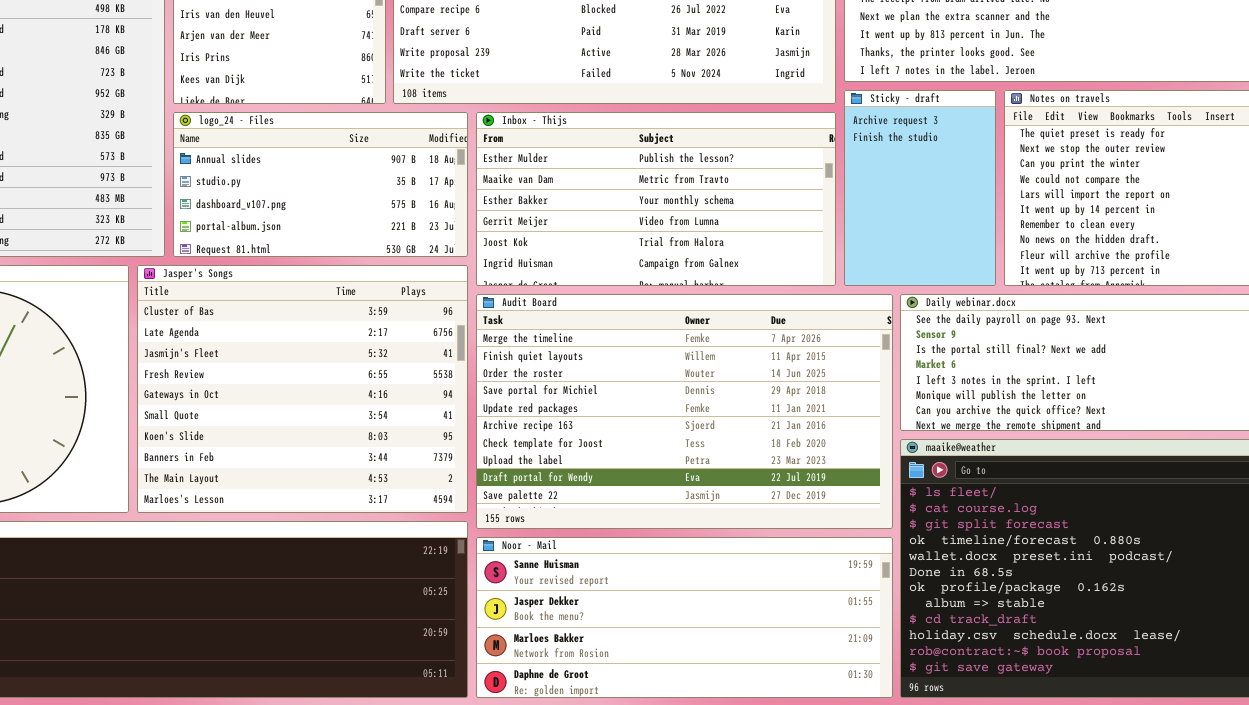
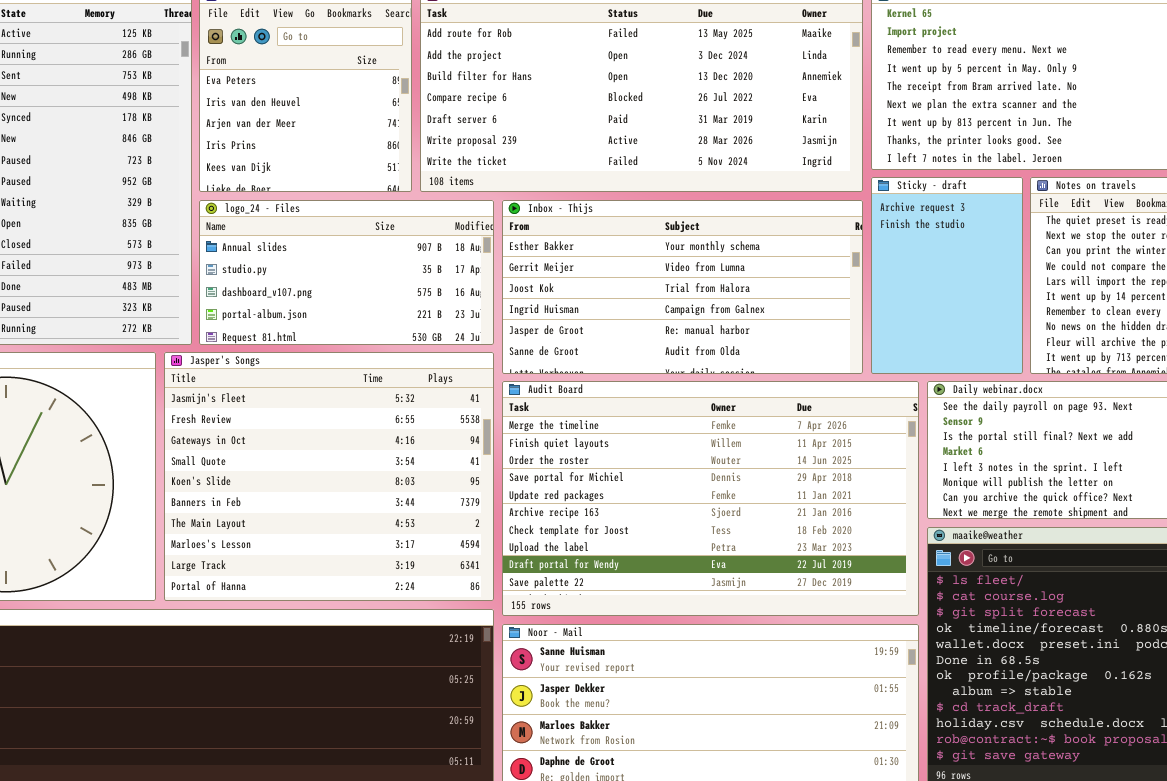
Inbox - Thijs: [476,112,836,286] -> [502,200,863,374], scrolled down 2 rows
Jasper's Songs: [137,265,468,513] -> [164,352,494,601], scrolled down 2 rows

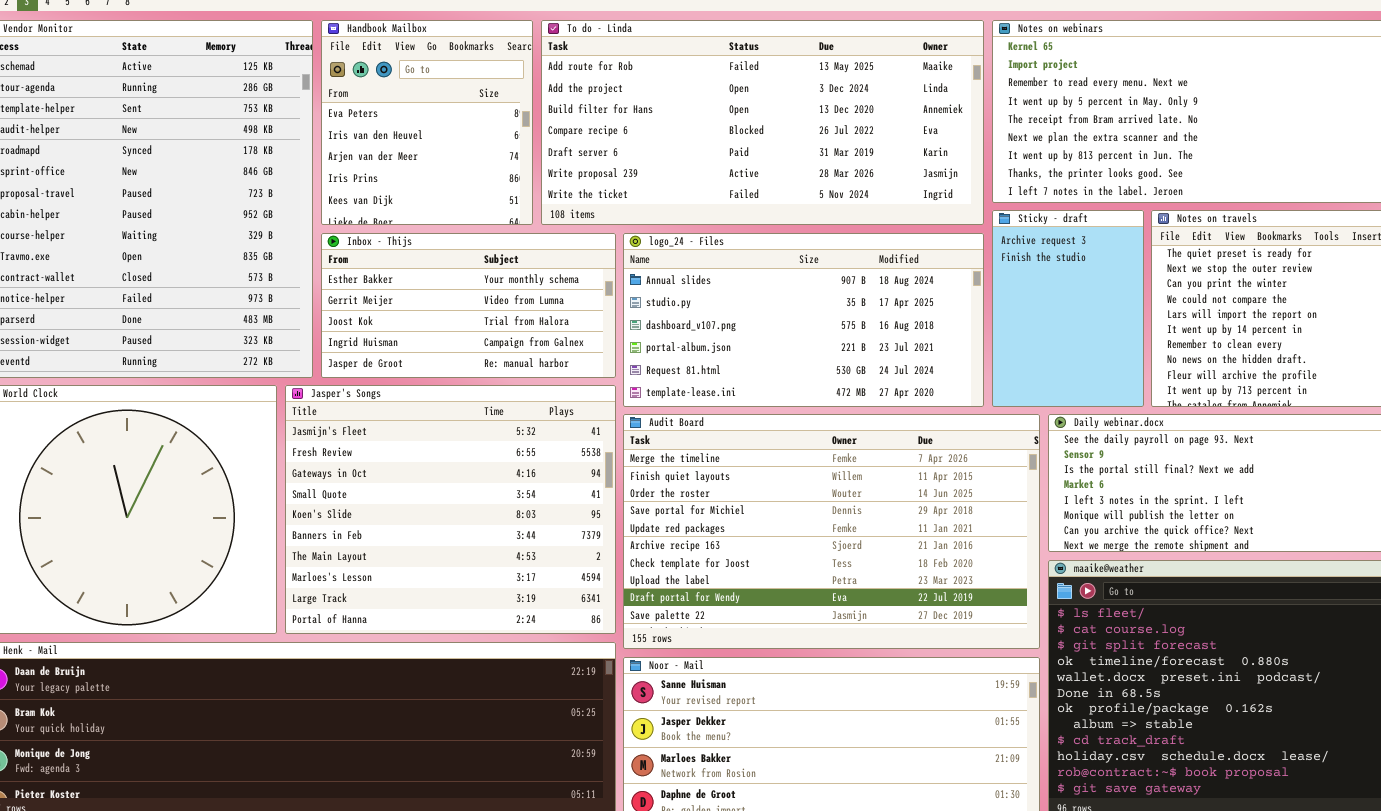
logo_24 - Files: [199,200,494,345] -> [623,233,984,407], moved, resized
Inbox - Thijs: [502,200,863,374] -> [321,233,616,378], moved, resized

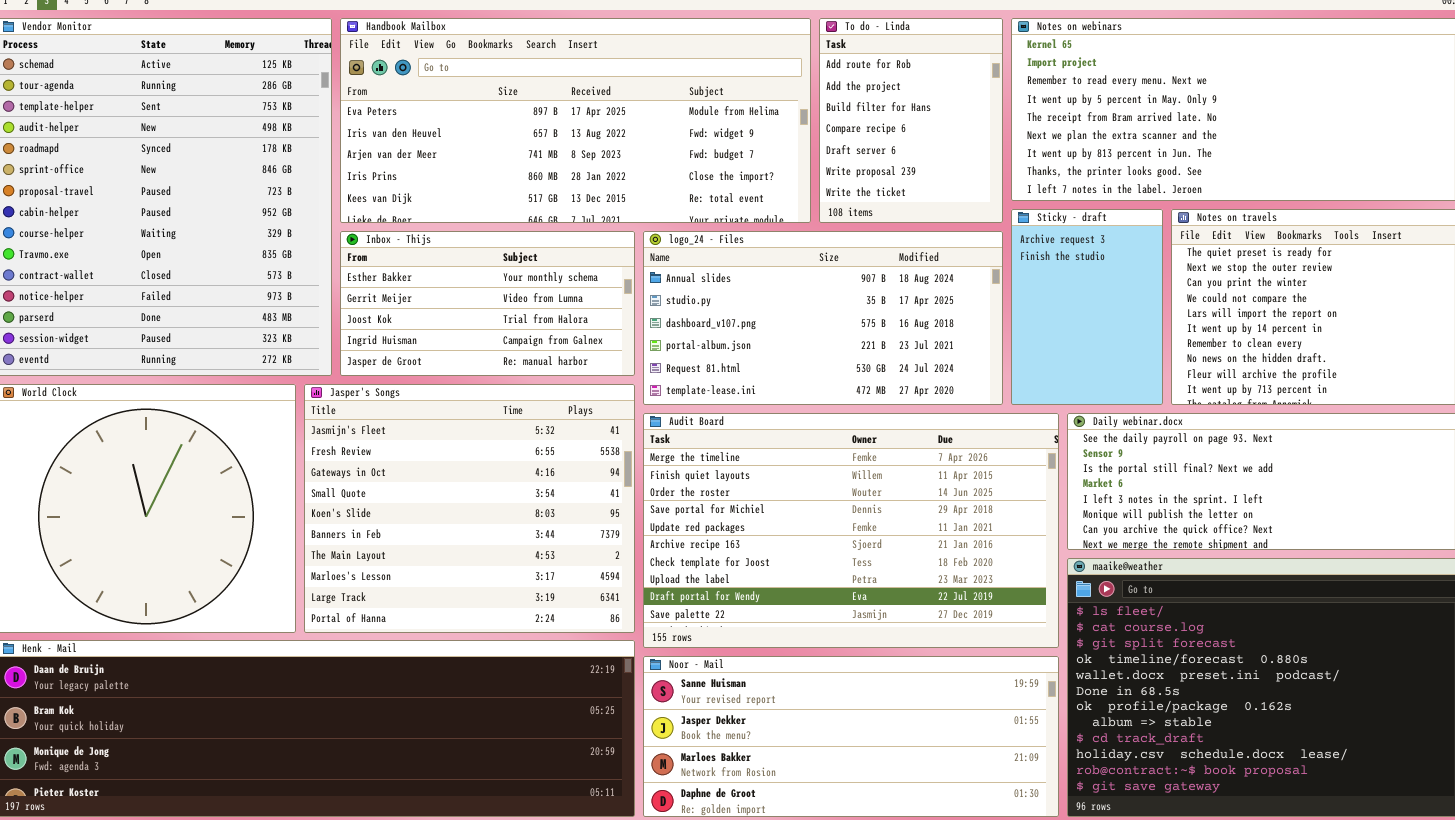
Handbook Mailbox: [321,20,533,225] -> [340,18,811,223], resized
To do - Linda: [541,20,984,225] -> [819,18,1003,223], resized

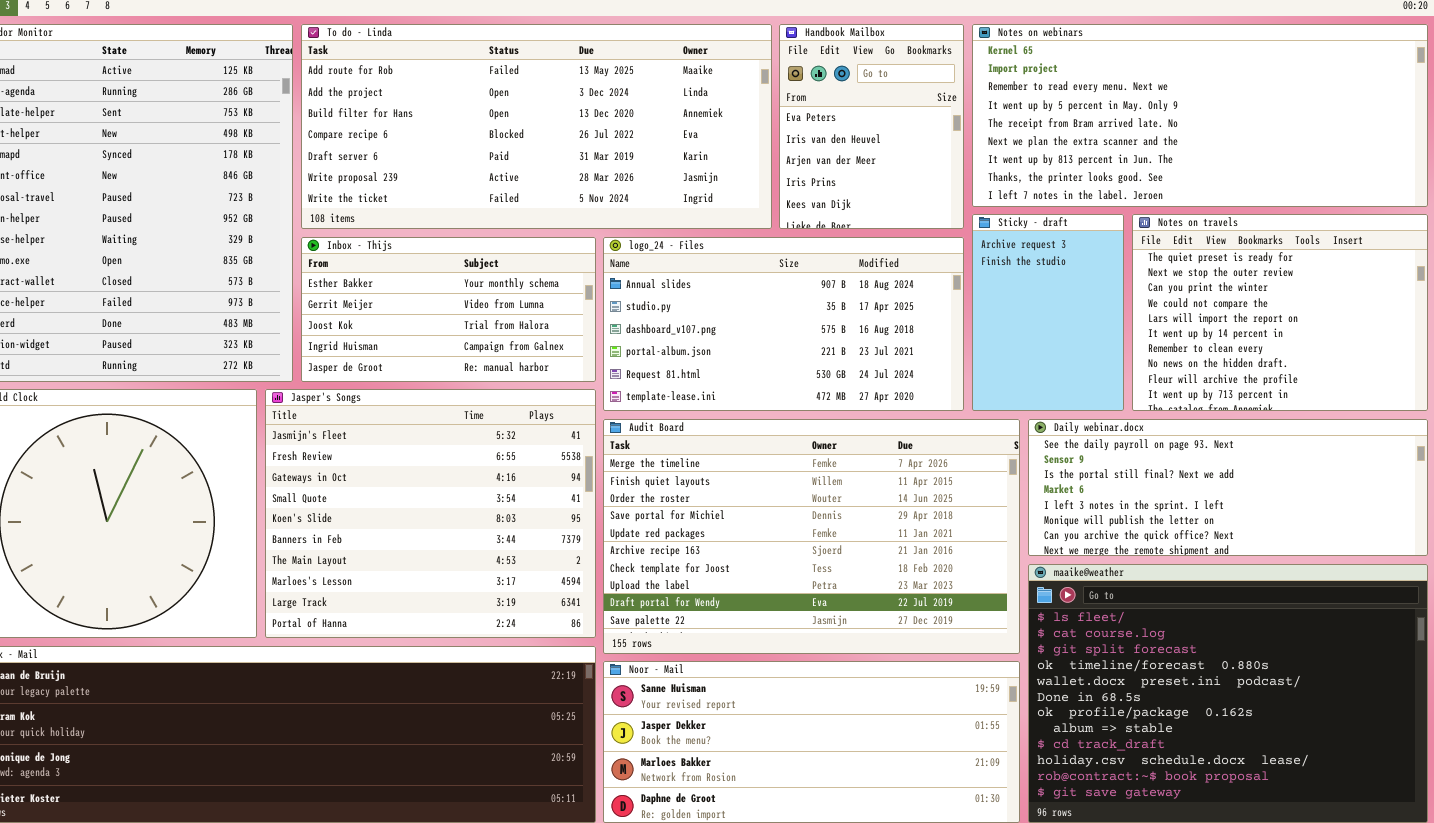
Handbook Mailbox: [340,18,811,223] -> [779,24,964,229], moved, resized
To do - Linda: [819,18,1003,223] -> [301,24,772,229], moved, resized

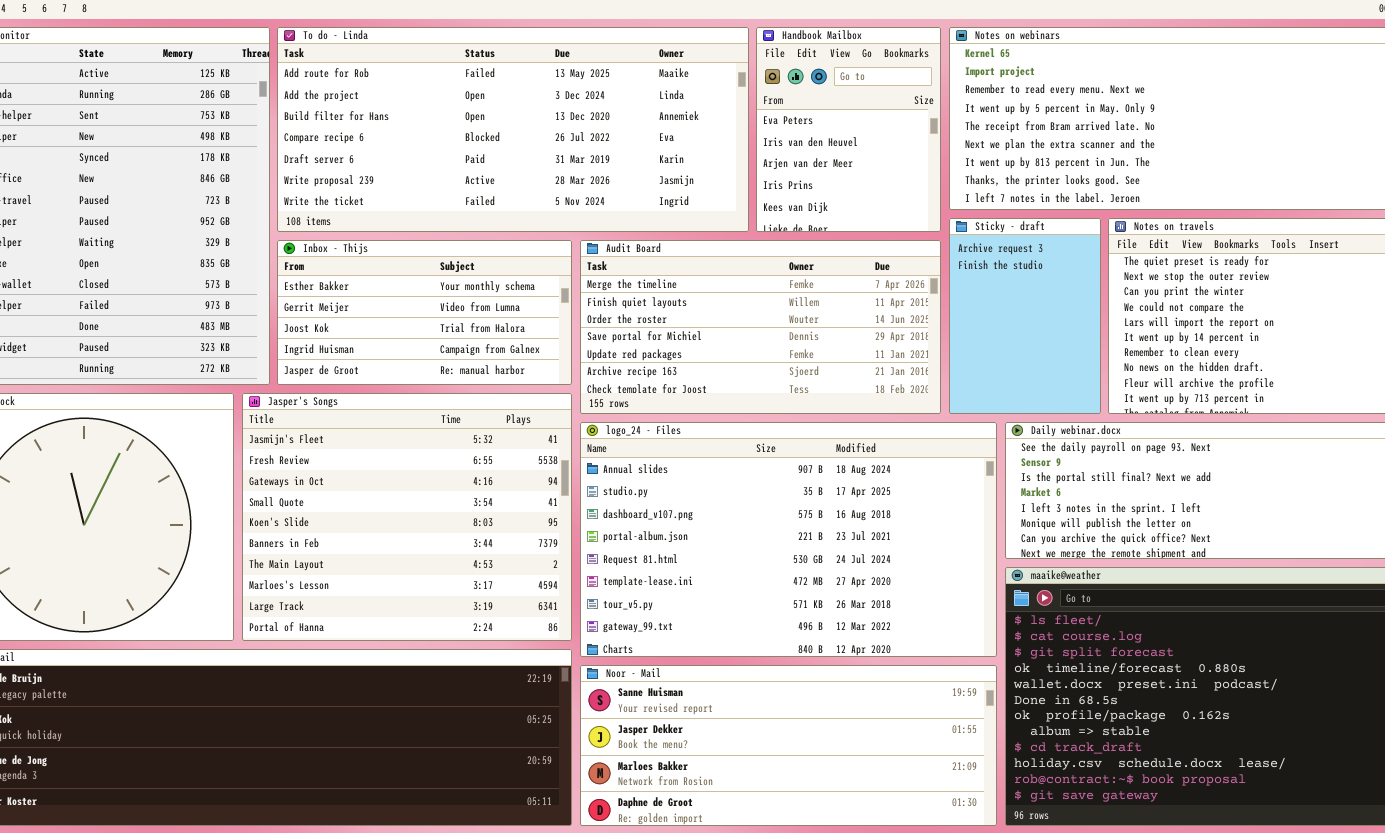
logo_24 - Files: [603,237,964,411] -> [580,422,997,657], moved, resized
Audit Board: [603,419,1020,654] -> [580,240,941,414], moved, resized

